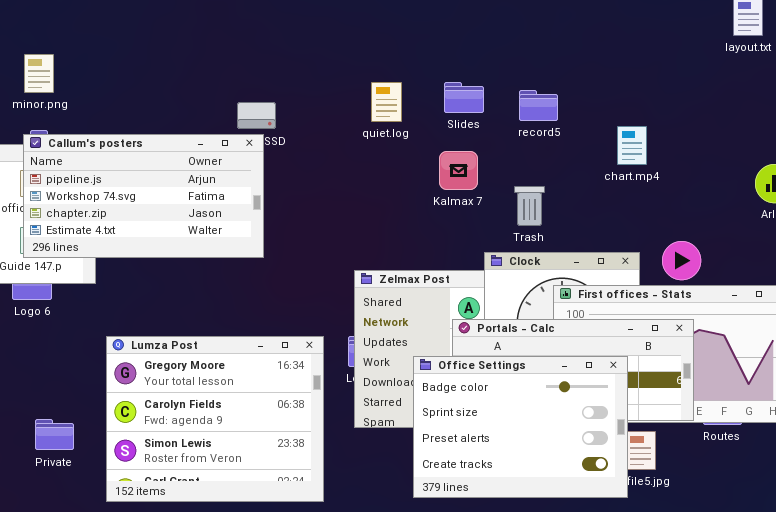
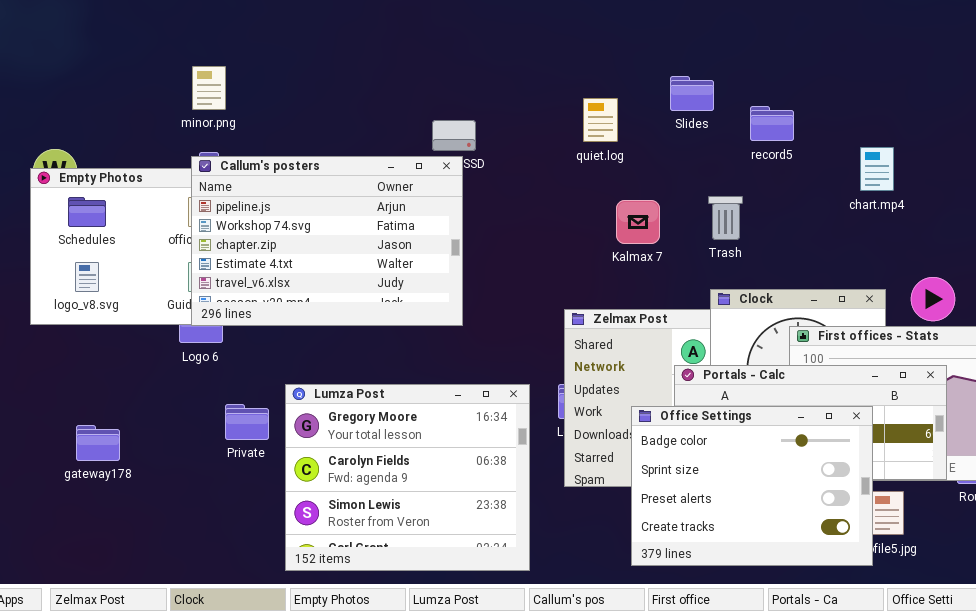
Slides: [444,82,484,113] -> [670,76,714,111], moved
Callum's posters: [23,134,264,258] -> [191,156,463,326], resized
Kalmax 7: [439,151,478,190] -> [616,200,660,244], moved
Trash: [514,186,545,226] -> [708,196,743,240], moved
Private: [35,419,74,450] -> [225,404,269,440], moved

